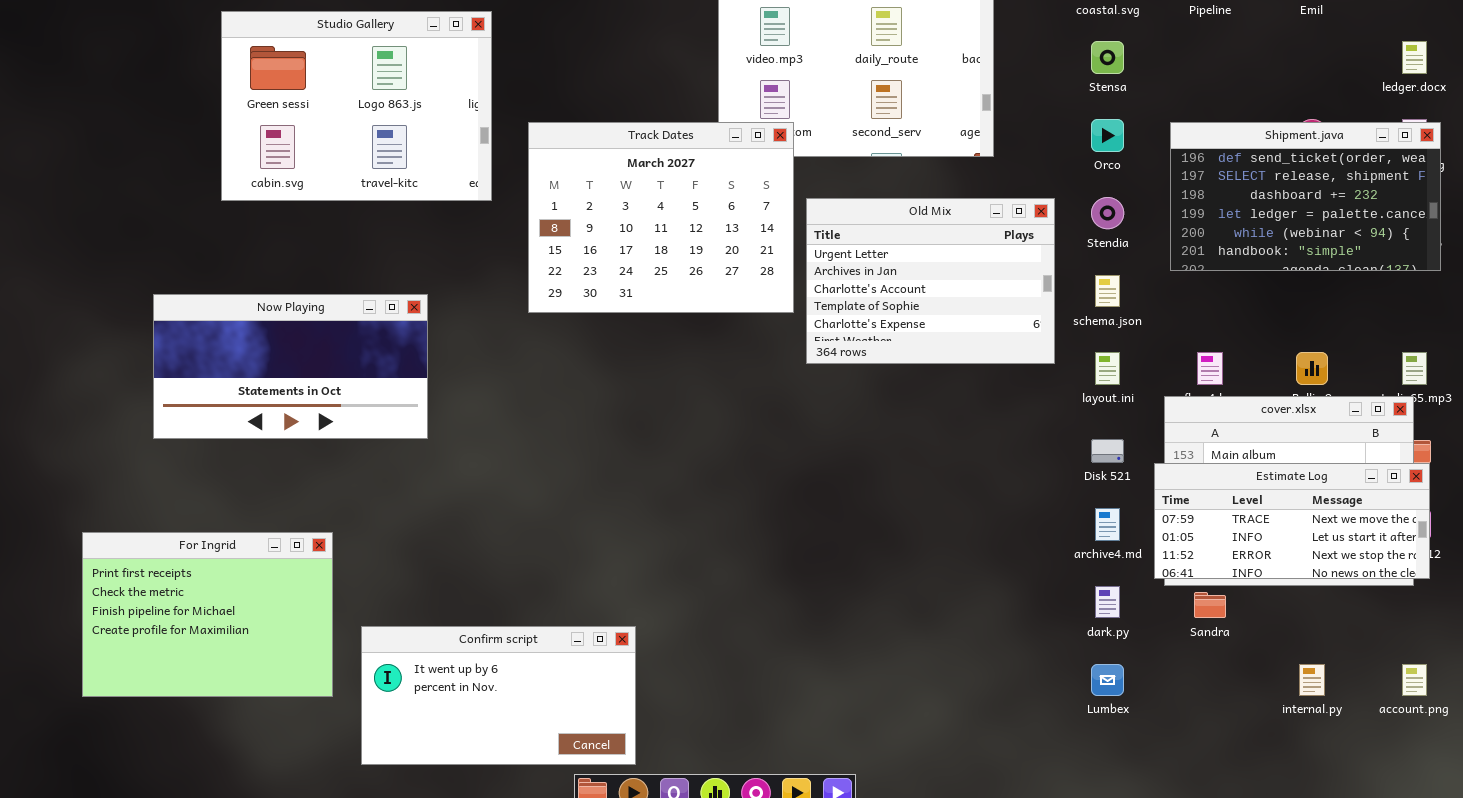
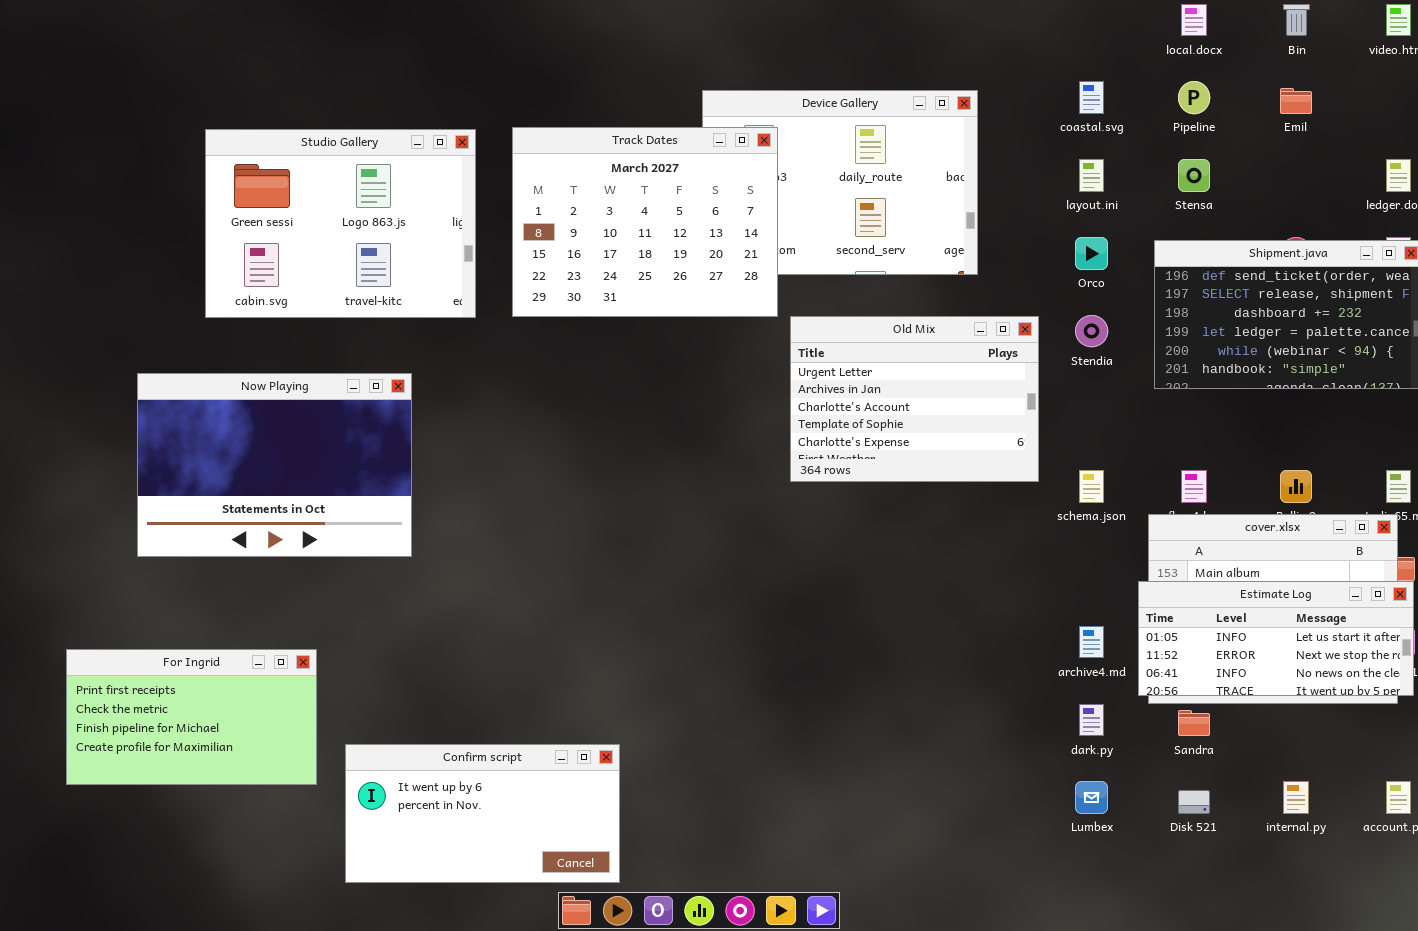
Stensa: [1091,41,1124,74] -> [1178,159,1210,192], moved
Track Dates: [528,122,794,313] -> [512,127,778,317], moved
schema.json: [1095,275,1120,307] -> [1079,470,1104,503], moved
Now Playing: [153,294,428,439] -> [137,373,412,557], resized
layout.ini: [1095,352,1120,385] -> [1079,159,1104,192], moved
Disk 521: [1091,439,1124,463] -> [1178,790,1210,814], moved
Estimate Log: [1154,463,1430,579] -> [1138,581,1414,696], scrolled down 1 row
For Ingrid: [82,532,333,697] -> [66,649,317,785], resized

